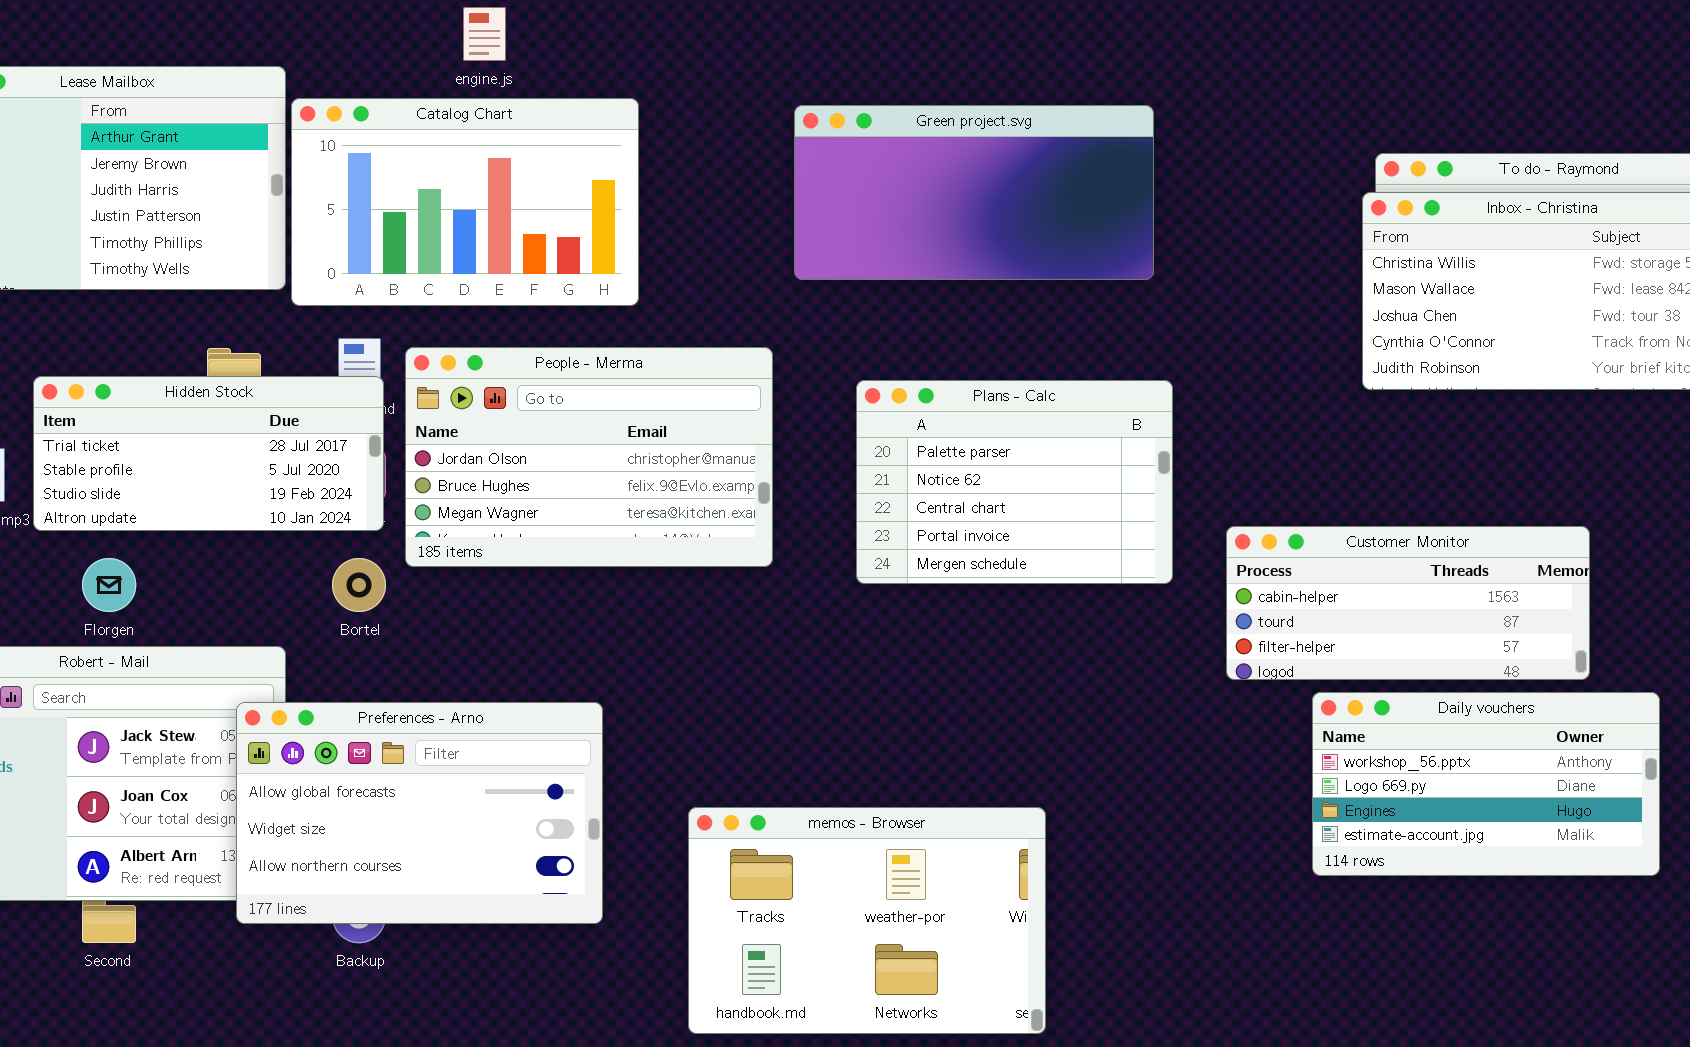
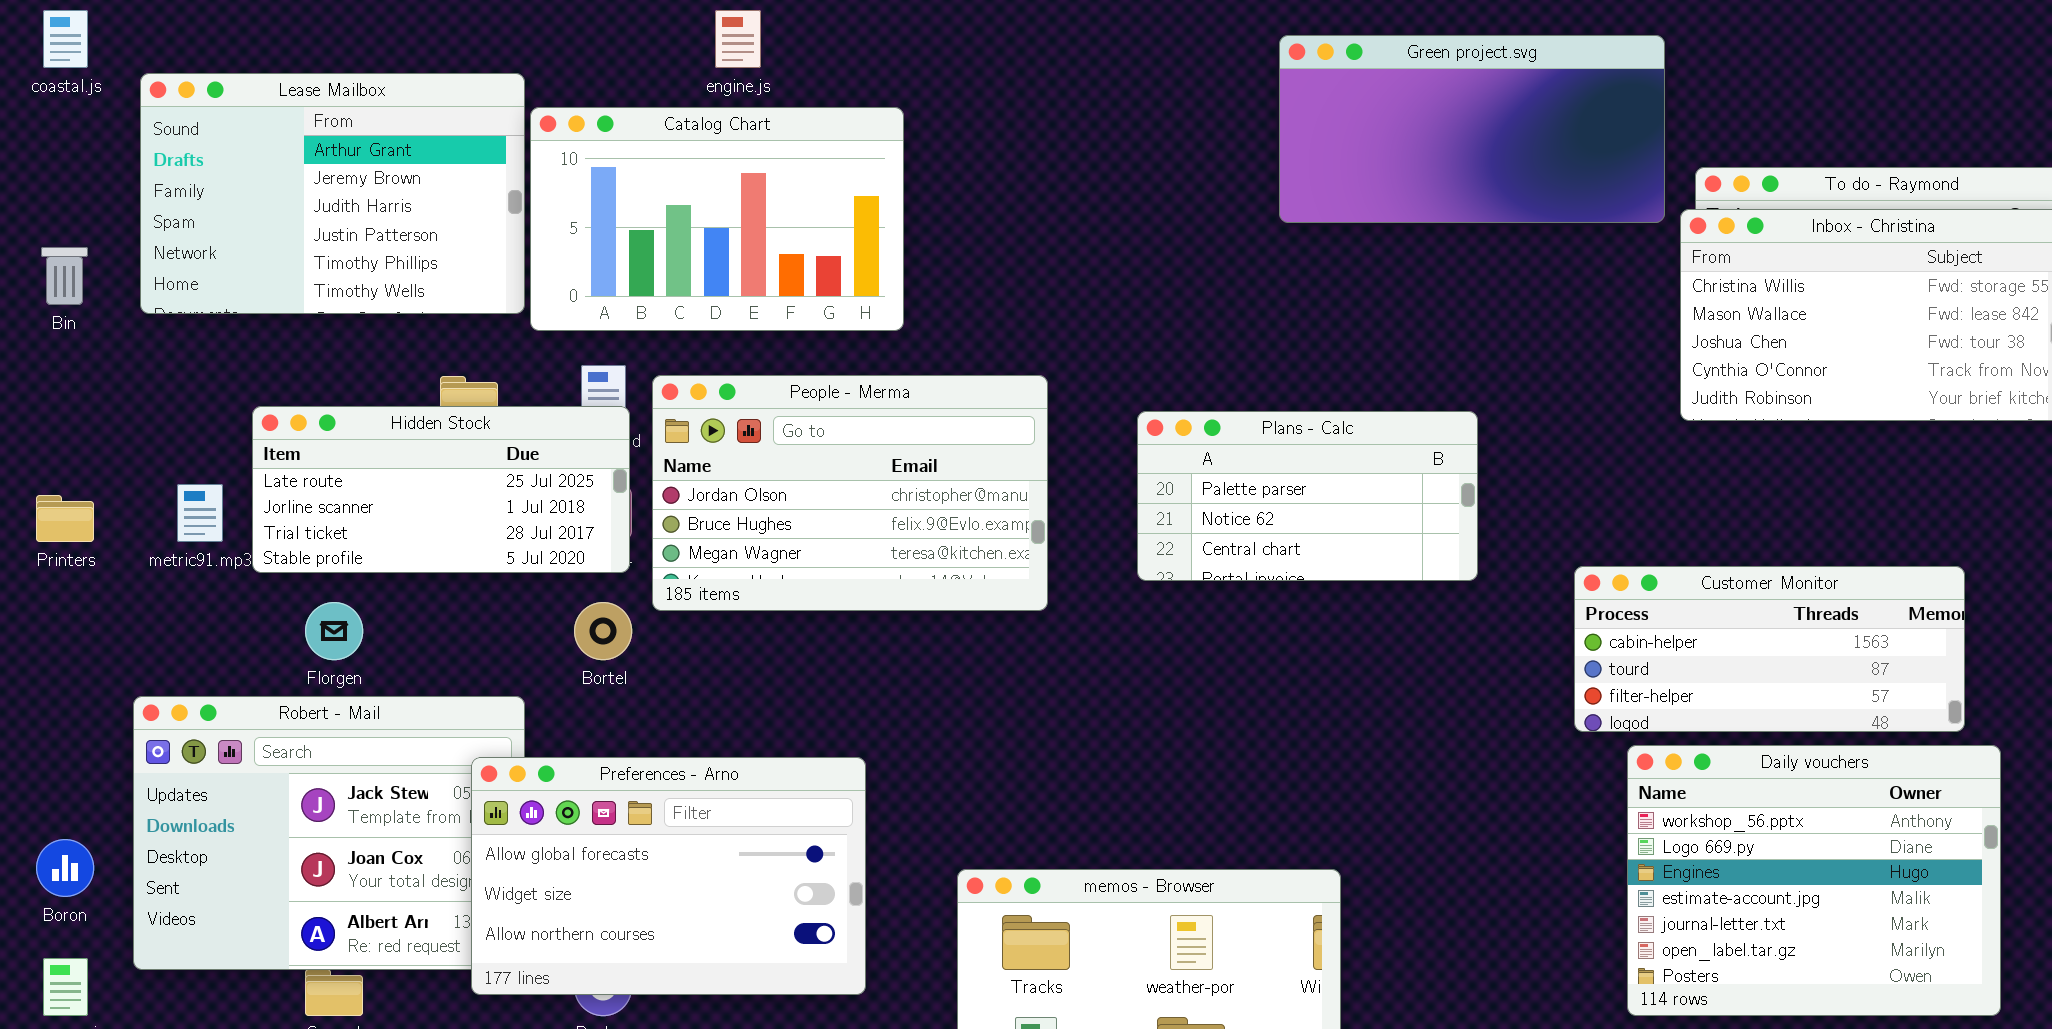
Green project.svg: [794,105,1154,280] -> [1279,35,1665,223], moved
Hidden Stock: [33,376,384,531] -> [252,406,630,573], scrolled up 2 rows
Plans - Calc: [856,380,1173,584] -> [1137,411,1478,581], resized
Customer Monitor: [1226,526,1590,680] -> [1574,566,1965,732], moved
Daily vouchers: [1312,692,1660,876] -> [1627,745,2001,1016], resized

